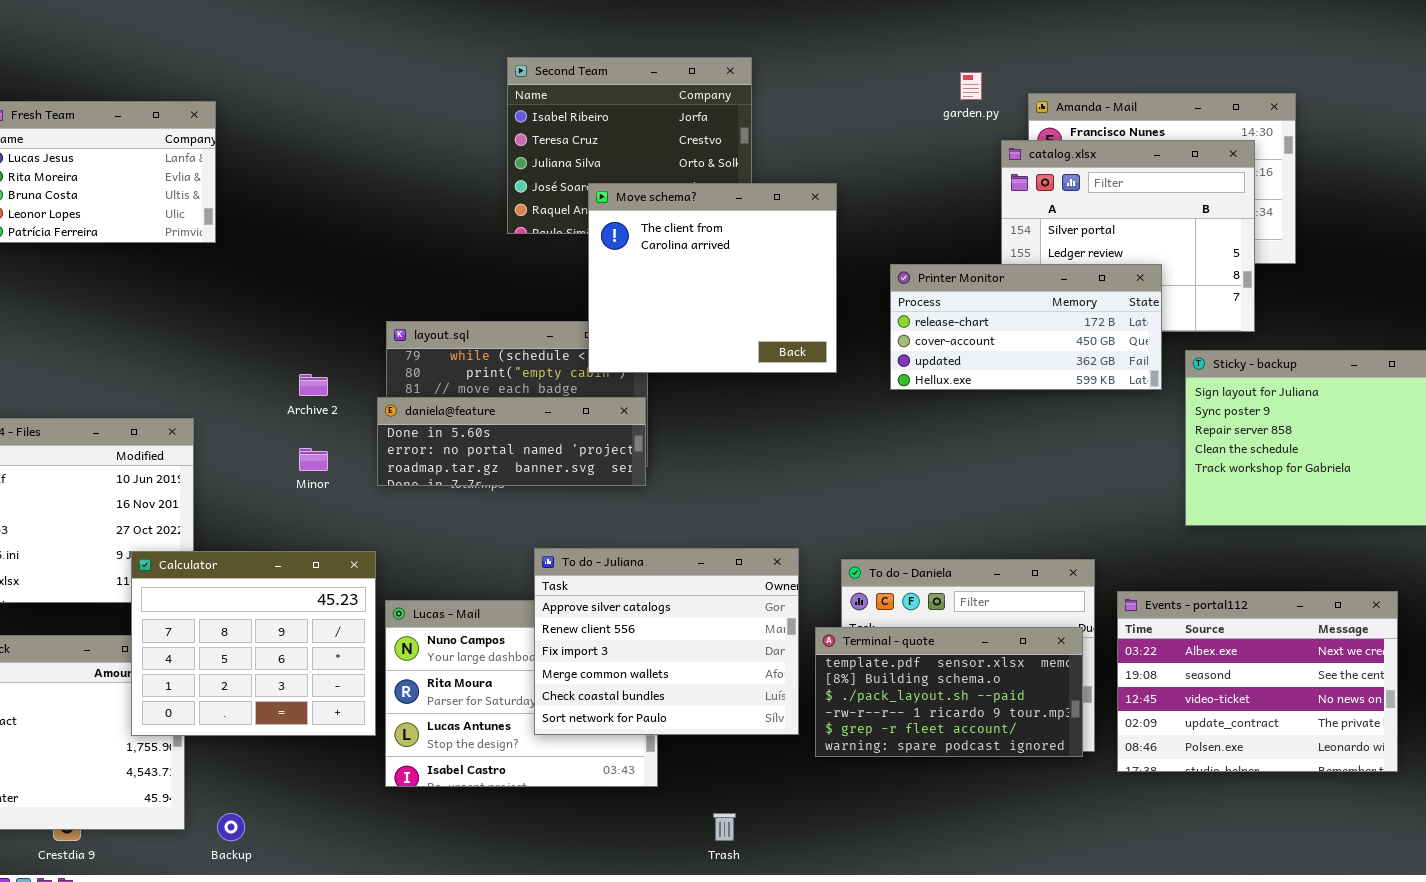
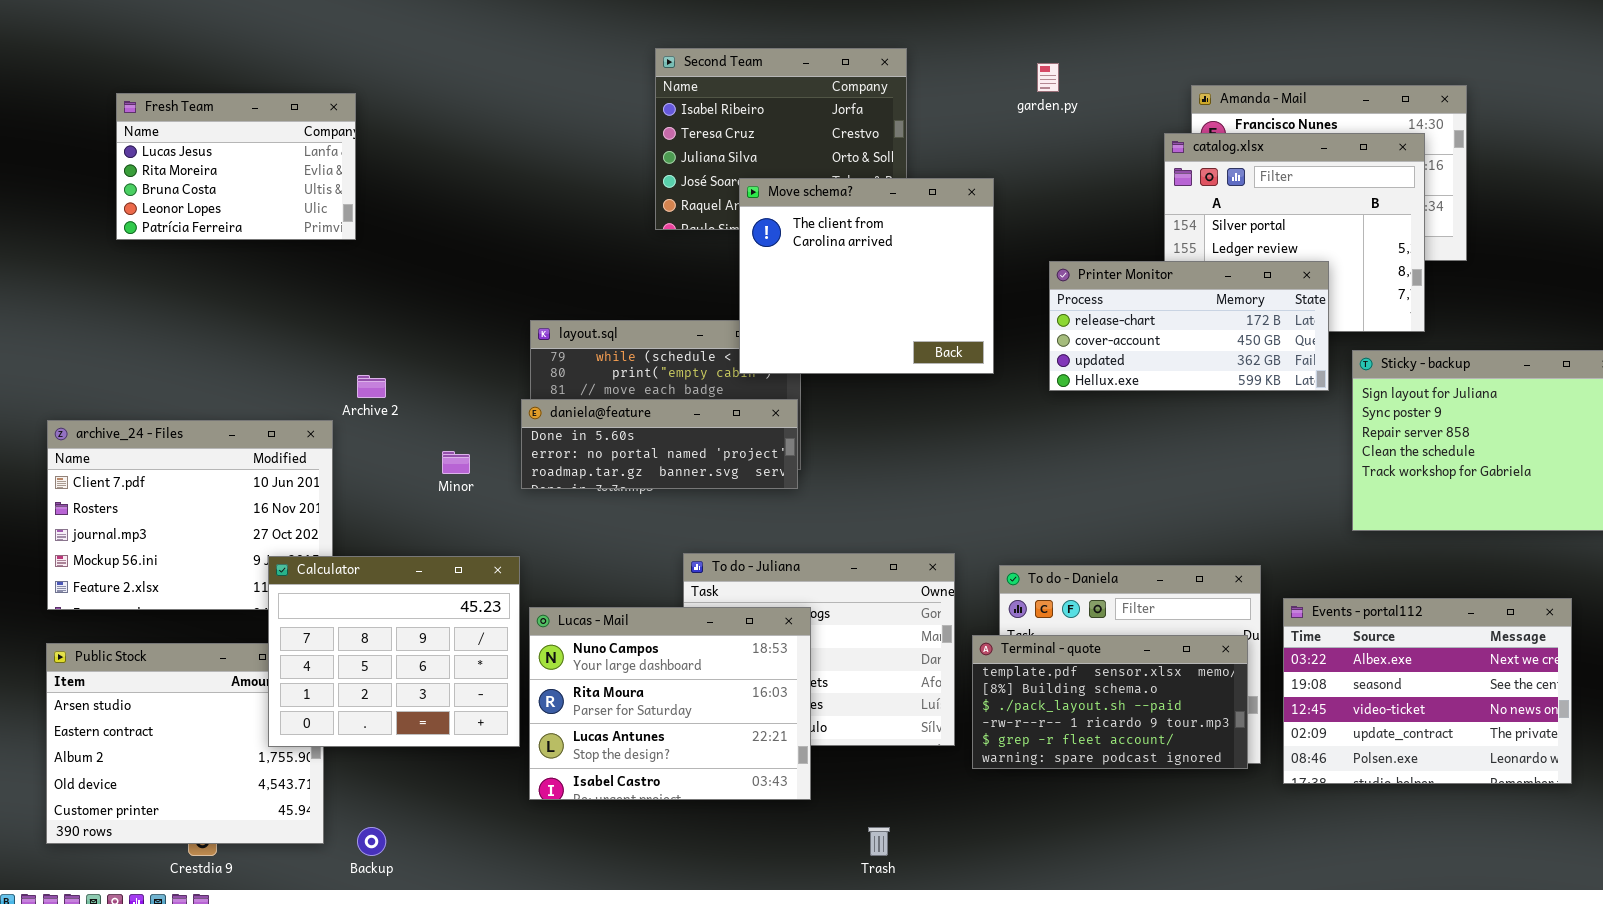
garden.py: [960,72,982,100] -> [1037,63,1059,92], moved
Archive 2: [299,374,328,396] -> [357,375,386,398], moved
Lucas - Mail: [385,600,658,787] -> [529,607,811,800], raised

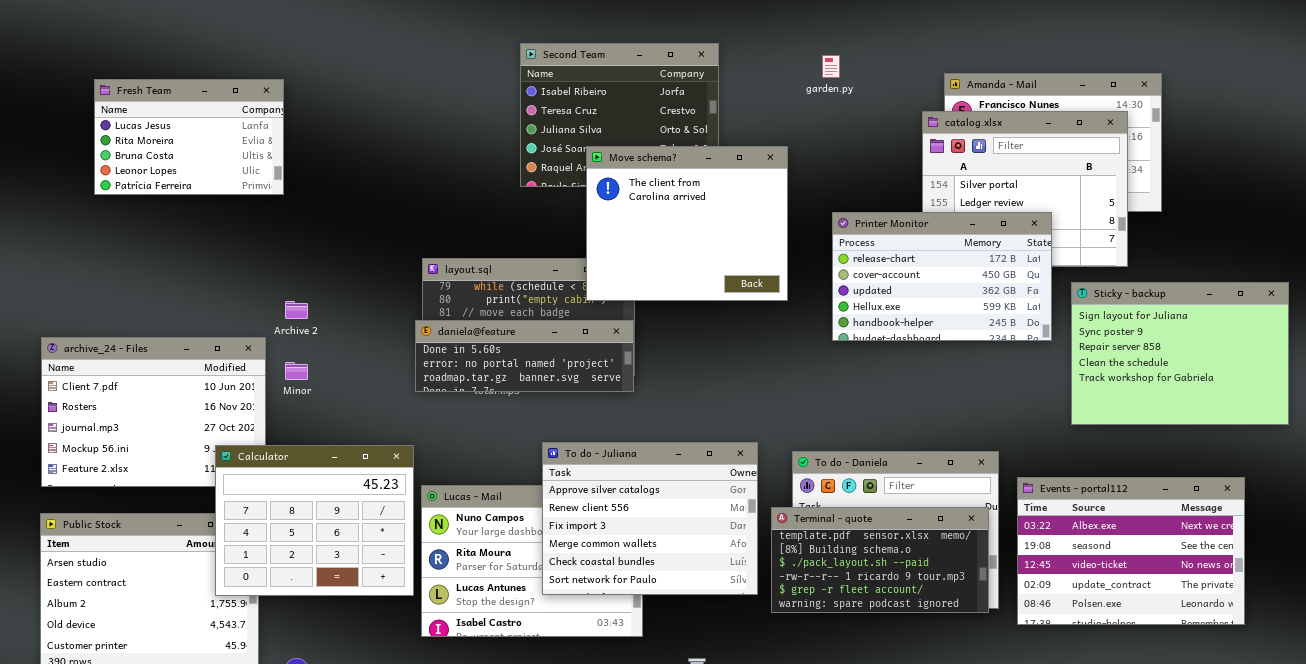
Printer Monitor: [1049,261,1329,391] -> [832,212,1052,341], resized
Minor: [442,451,470,474] -> [285,362,308,380], moved
To do - Juliana: [683,553,955,746] -> [542,442,758,595], raised

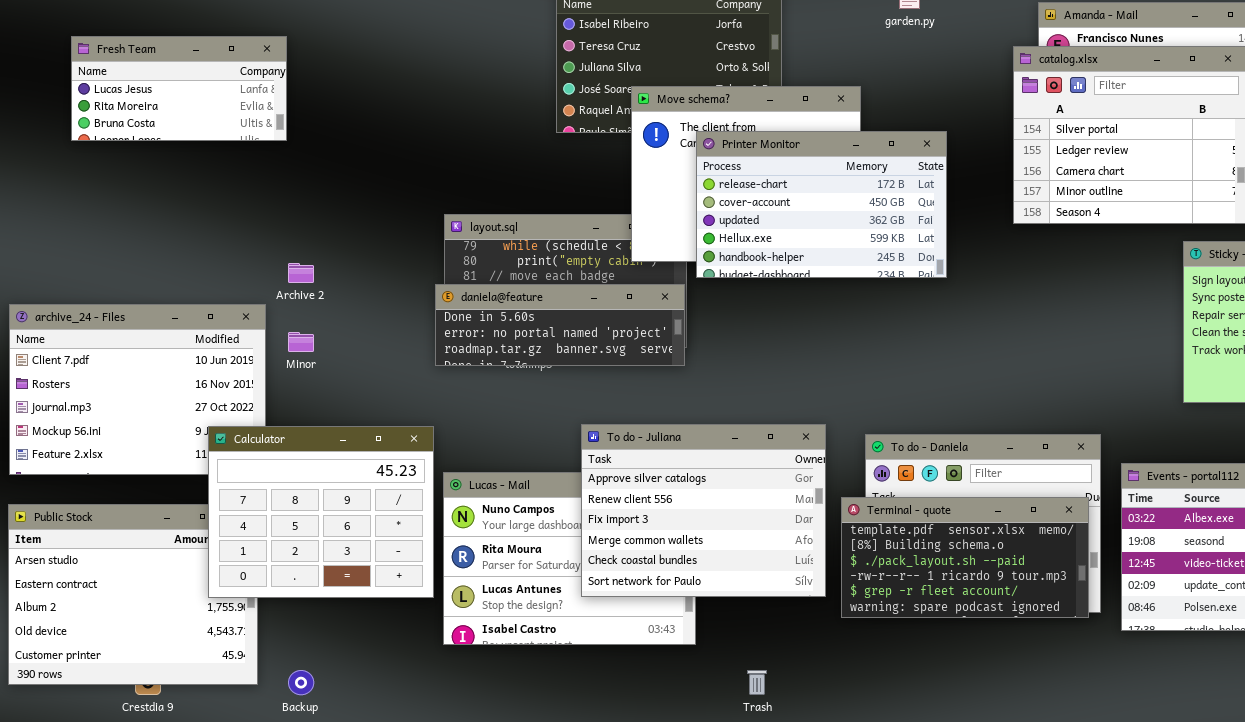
Fresh Team: [94,79,284,195] -> [71,36,287,141], resized
Printer Monitor: [832,212,1052,341] -> [696,131,947,278], moved

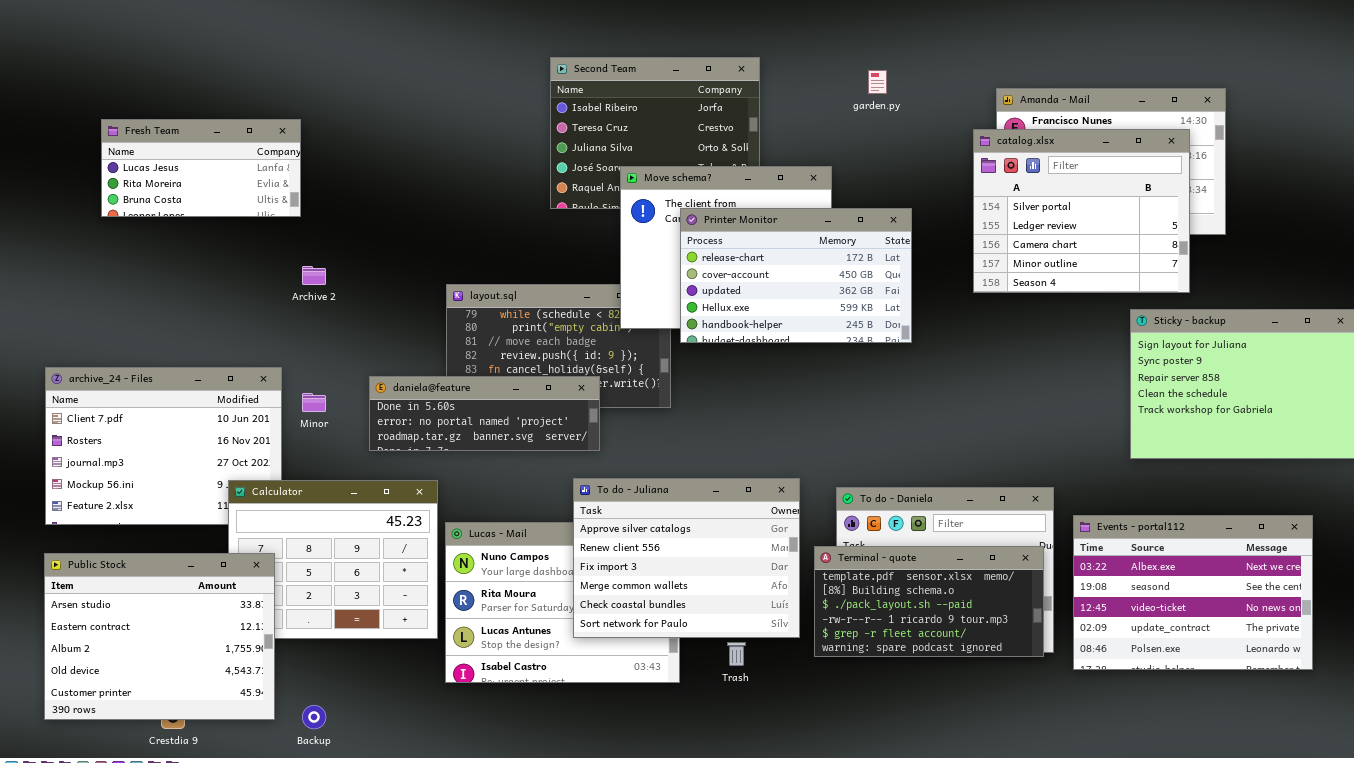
Archive 2: [288,263,314,283] -> [302,266,326,285], moved
daniela@feature: [435,284,685,366] -> [369,376,600,451], moved
Public Stock: [8,504,258,685] -> [44,553,275,720], raised
Trash: [747,670,767,695] -> [727,642,746,666], moved

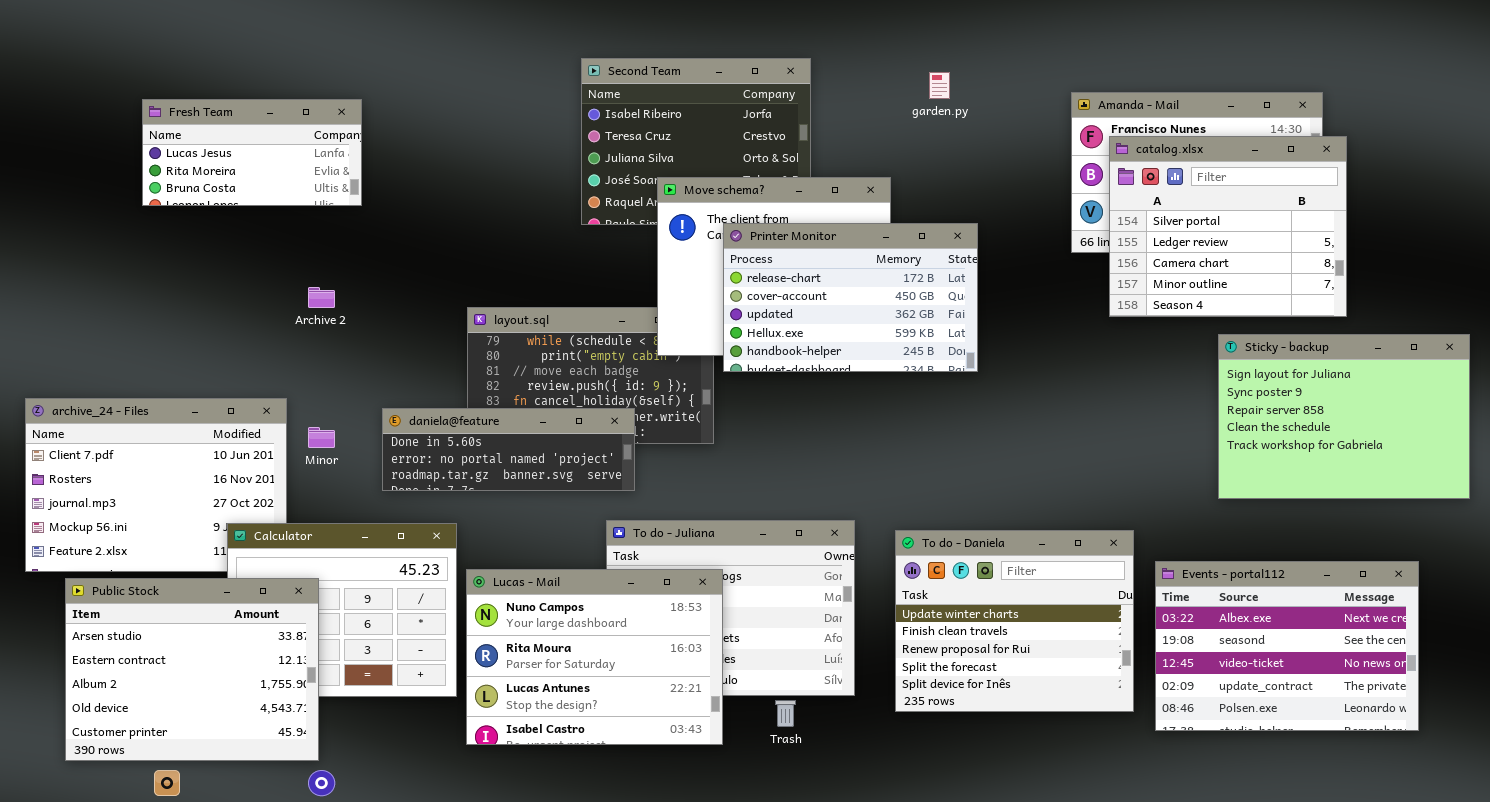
Fresh Team: [101,119,301,217] -> [142,99,362,206], moved
catalog.xlsx: [973,129,1190,293] -> [1109,136,1347,317], moved
Lucas - Mail: [445,522,680,683] -> [466,569,723,745], raised
Terminal - quote: [814,546,1044,657] -> none, closed
Public Stock: [44,553,275,720] -> [65,578,319,761], moved

